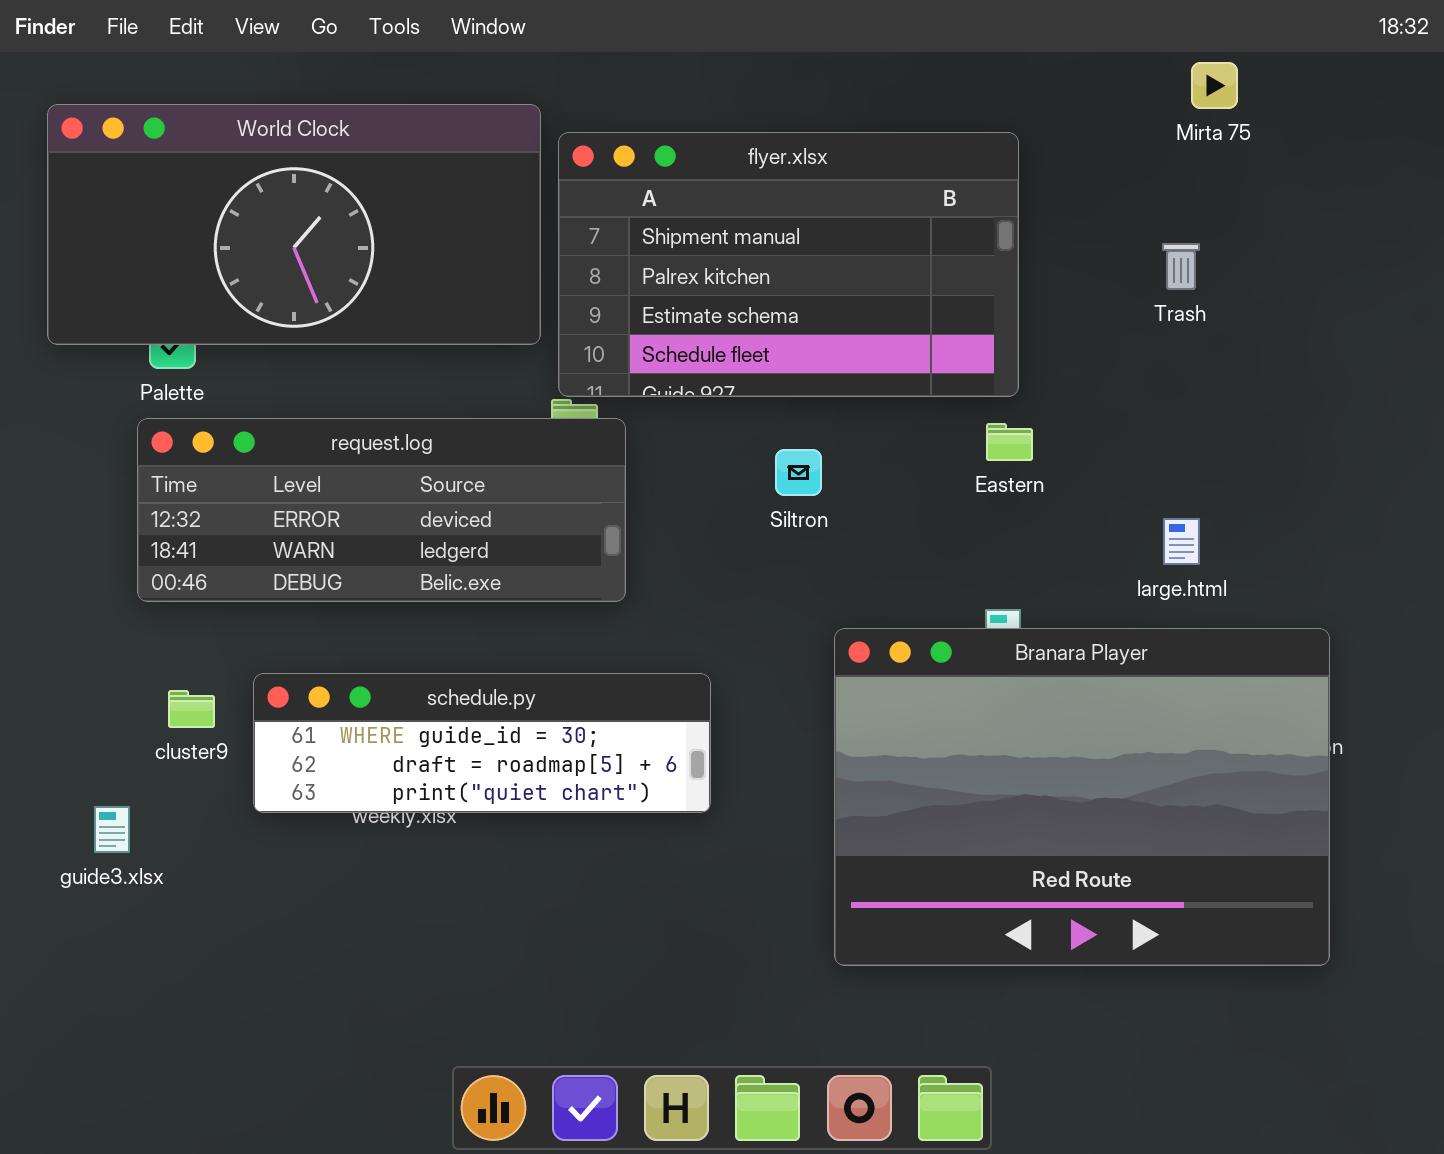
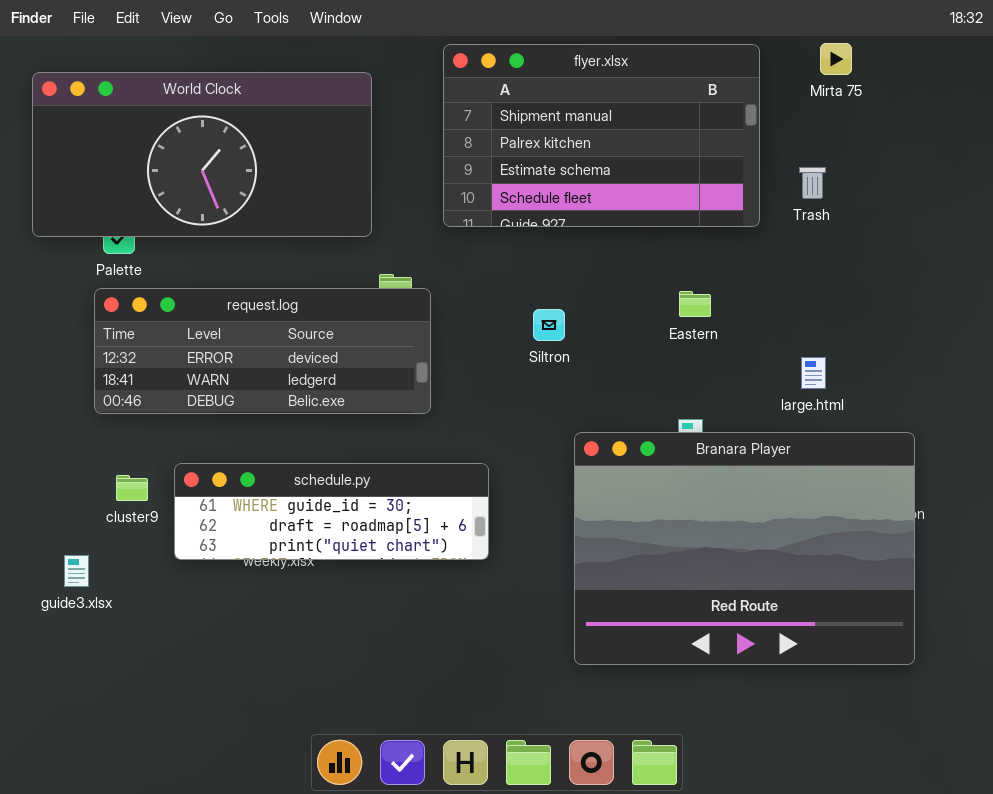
flyer.xlsx: [558,132,1019,397] -> [443,44,760,227], moved

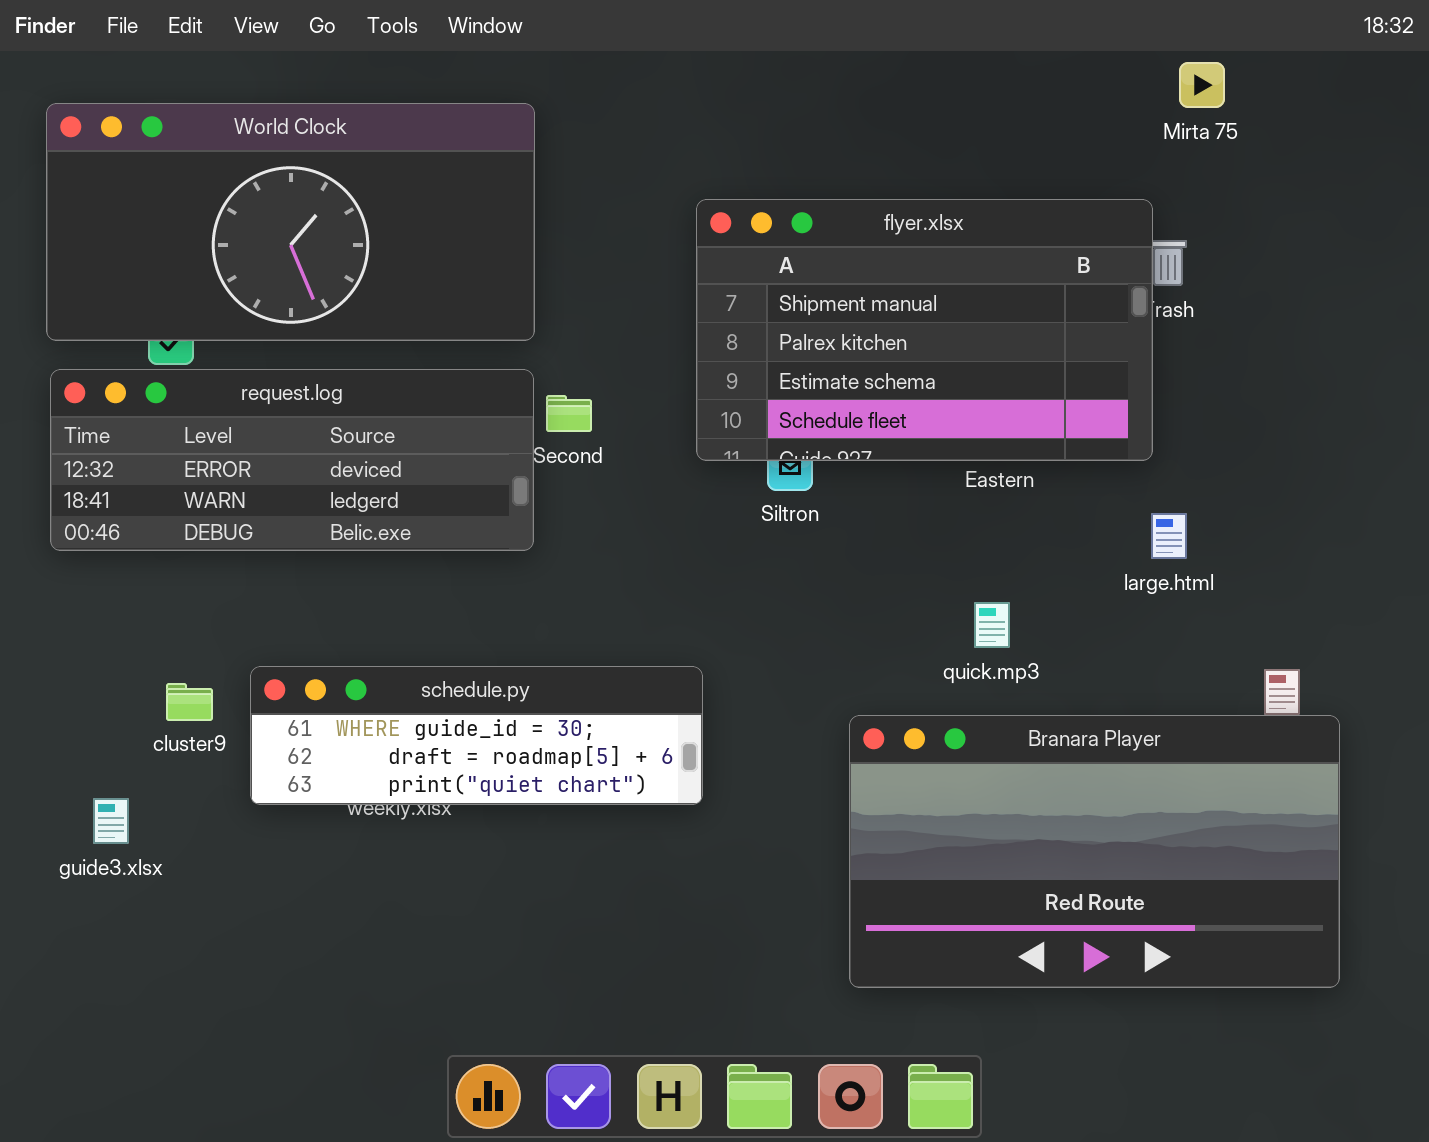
flyer.xlsx: [443,44,760,227] -> [696,199,1153,461], moved
request.log: [94,288,431,414] -> [50,369,534,551], moved
Branara Player: [574,432,915,665] -> [849,715,1340,988], moved, resized

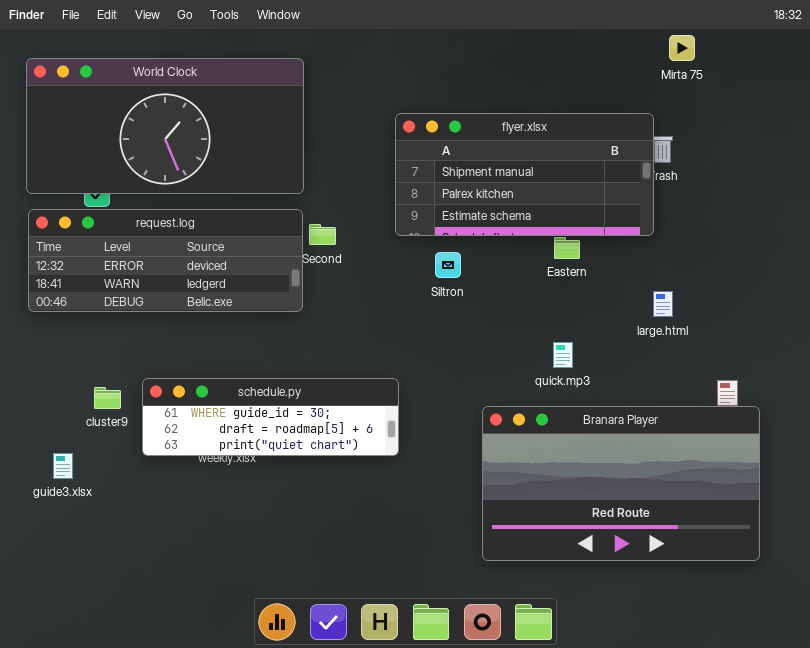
flyer.xlsx: [696,199,1153,461] -> [395,113,654,236], resized

